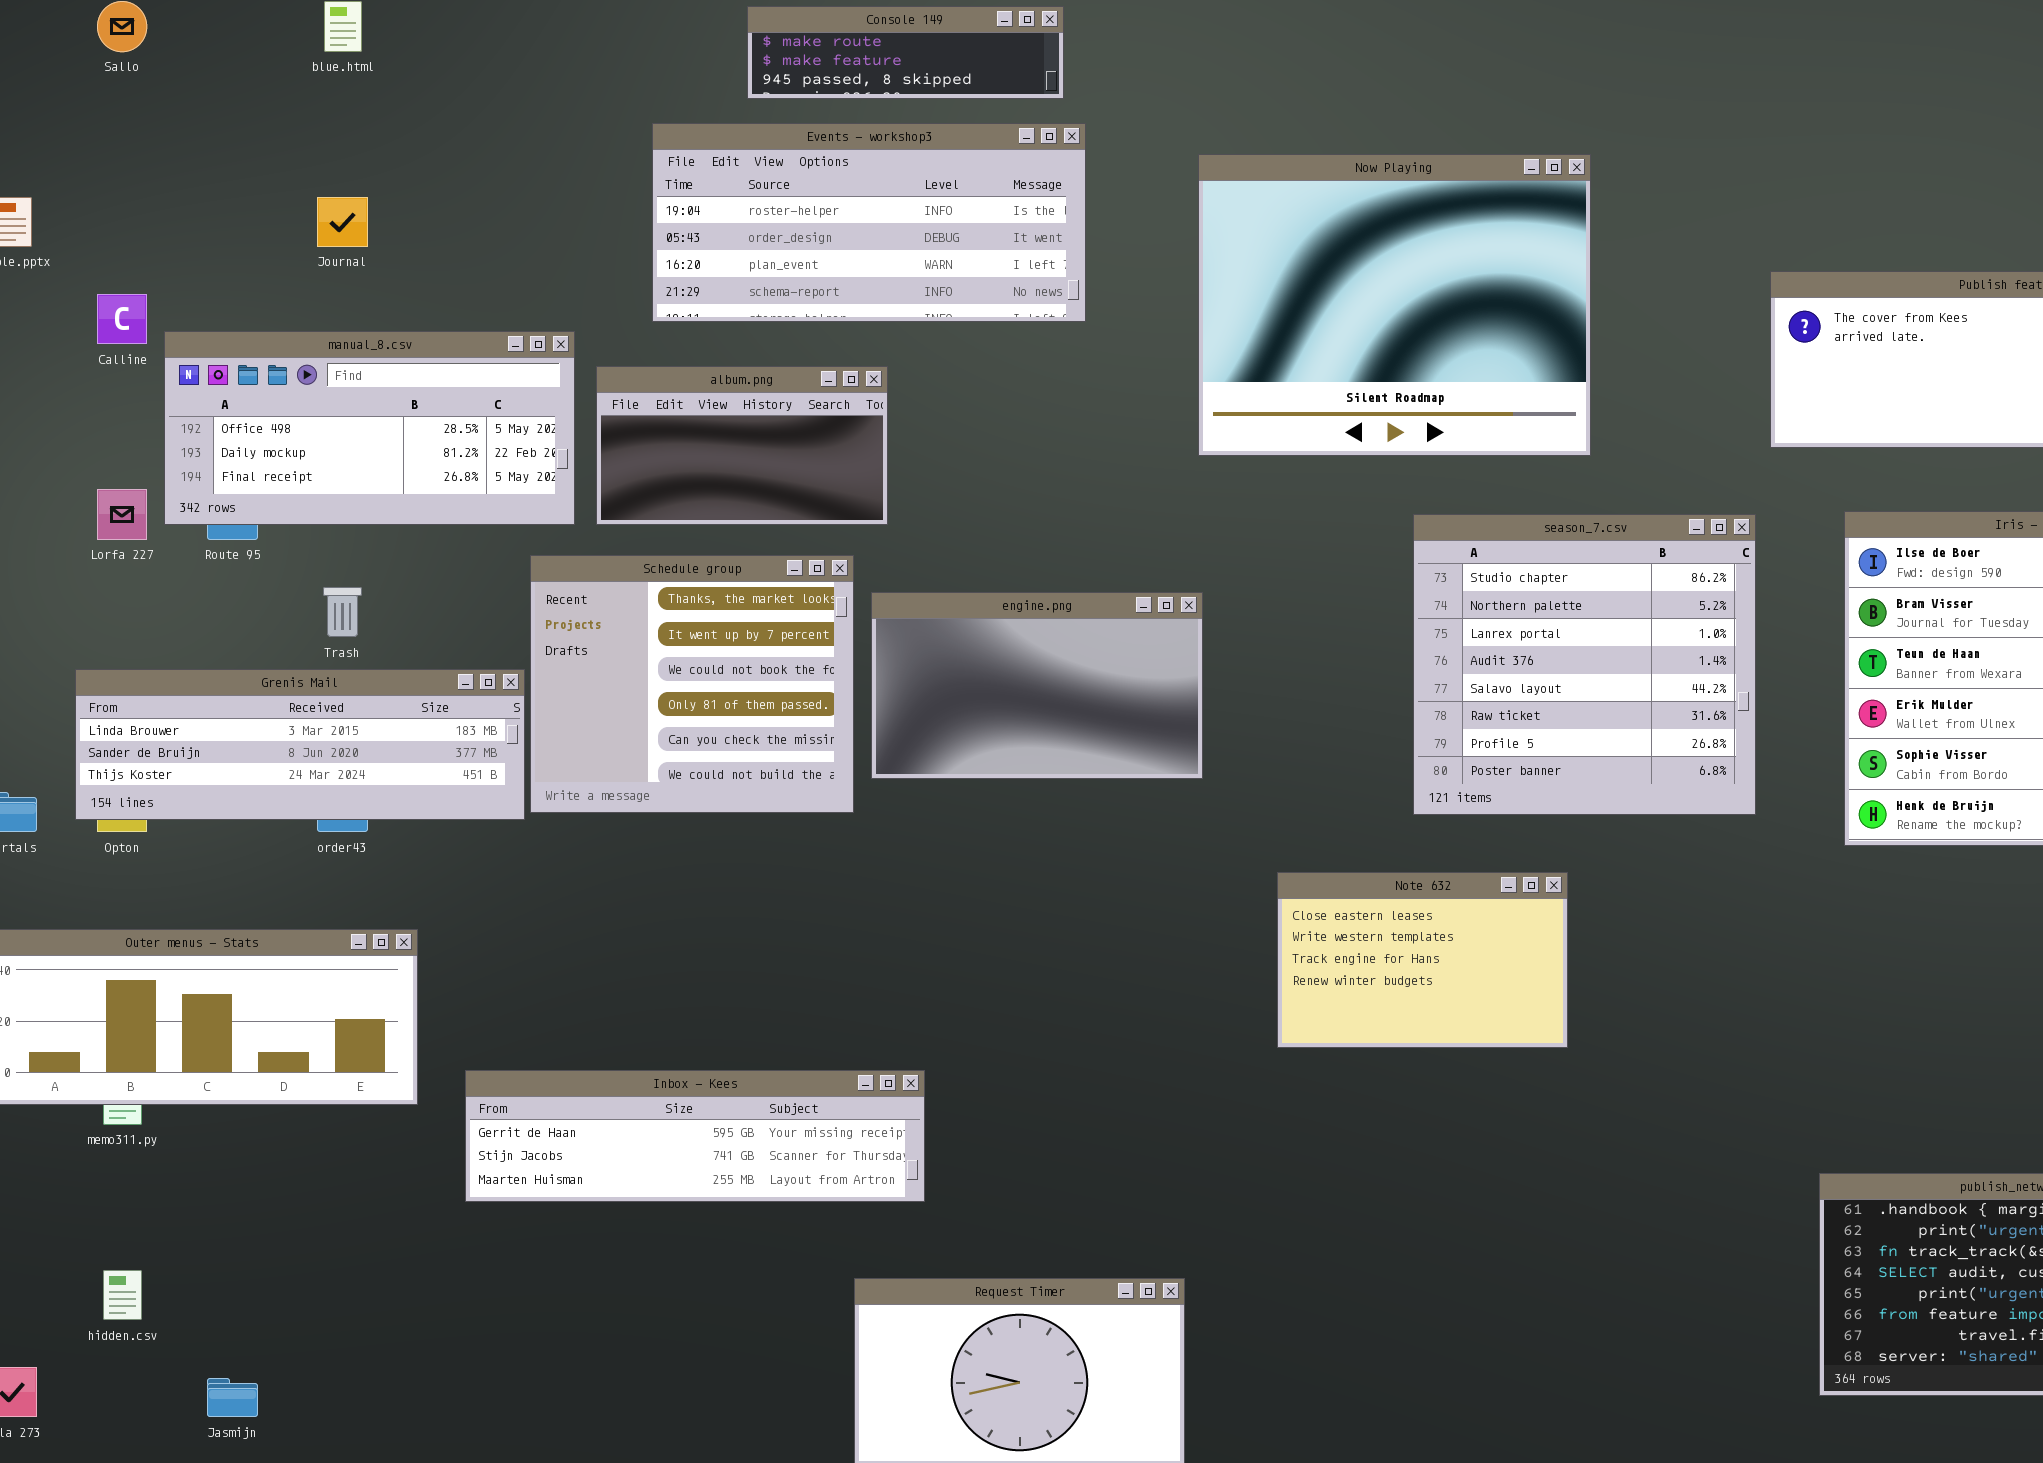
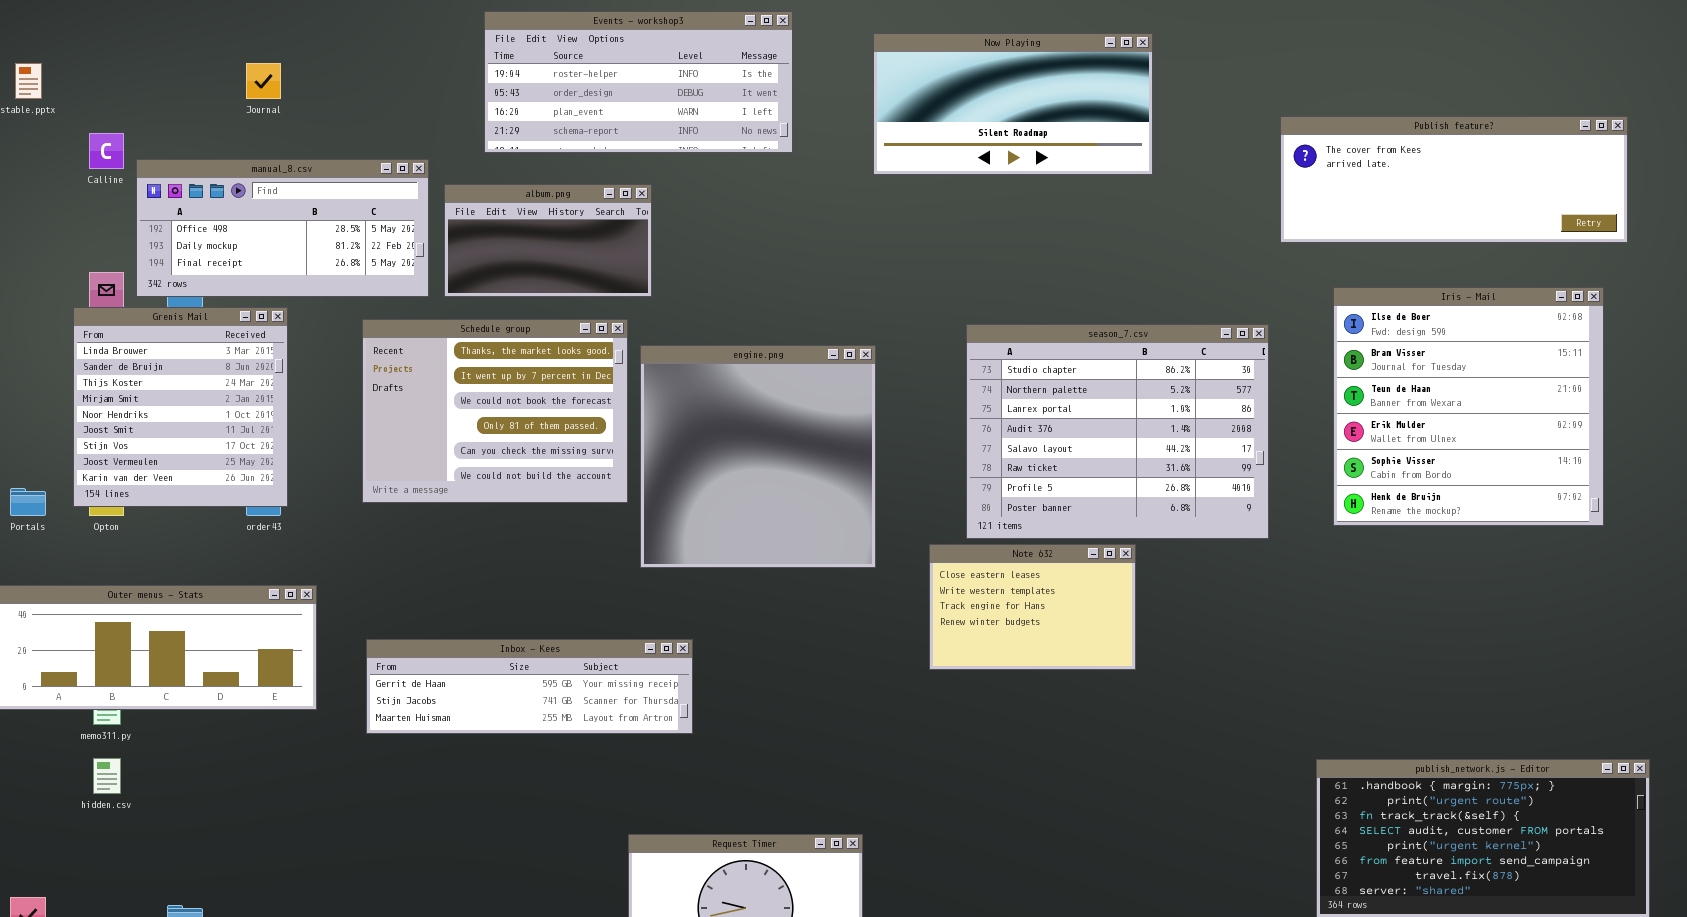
Now Playing: [1198,154,1591,456] -> [873,33,1153,175], resized
season_7.csv: [1413,514,1756,815] -> [966,324,1269,539], moved, resized
Schedule group: [530,555,854,813] -> [362,319,628,503], resized
engine.png: [871,592,1203,779] -> [640,345,876,568], resized
Grenis Mail: [75,669,525,820] -> [73,307,288,507], resized
Inbox - Kees: [465,1070,925,1202] -> [366,639,693,734], moved
hidden.csv: [103,1270,142,1320] -> [93,758,121,794], moved

